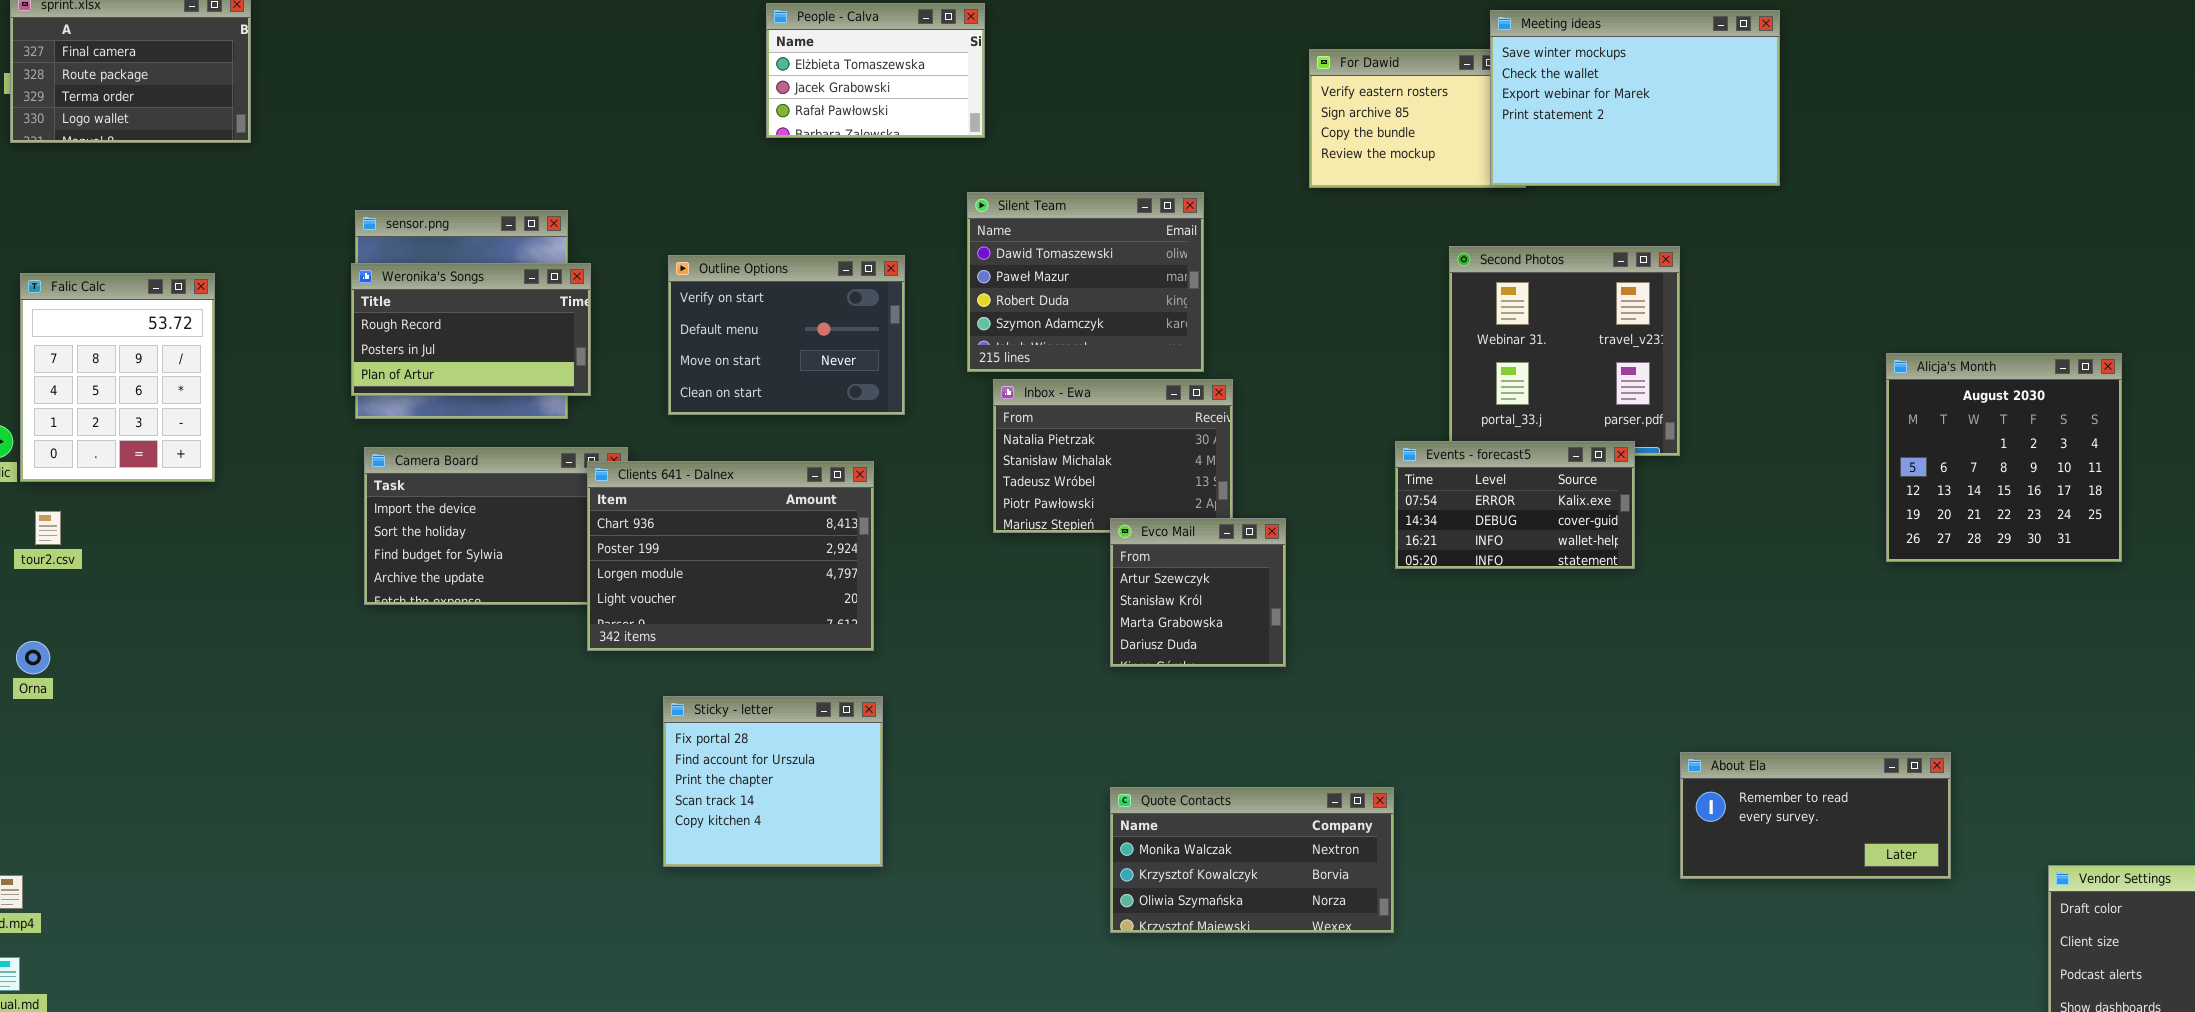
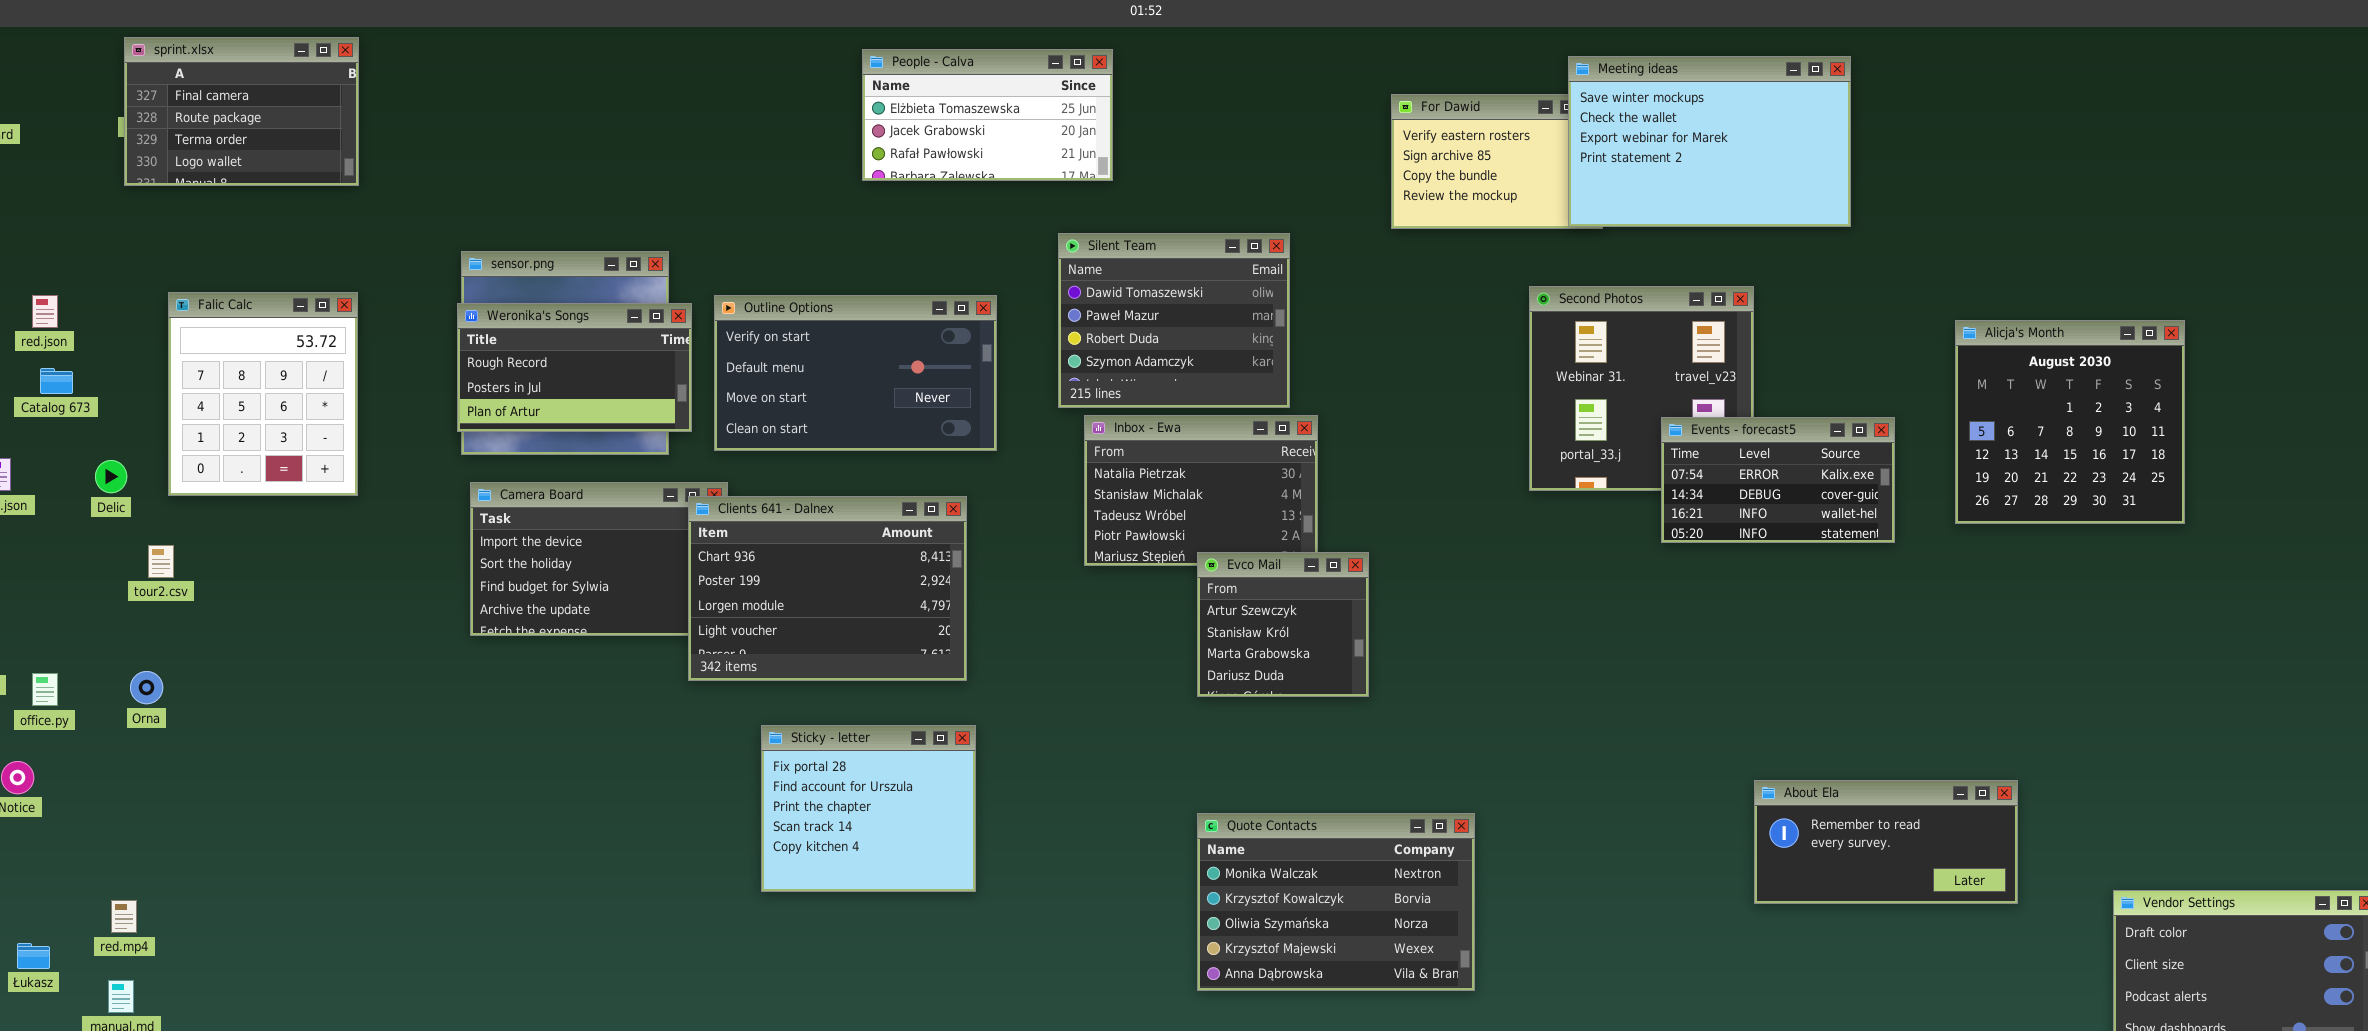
People - Calva: [766,3,985,138] -> [862,49,1113,181], resized
Outline Options: [668,255,905,415] -> [714,295,997,451], resized
Falic Calc: [20,273,215,482] -> [168,292,358,496], moved
Alicja's Month: [1886,353,2122,562] -> [1955,320,2185,524], moved
Events - forecast5: [1395,441,1635,569] -> [1661,417,1895,543], moved
Quote Contacts: [1110,787,1394,933] -> [1197,813,1475,991], resized

